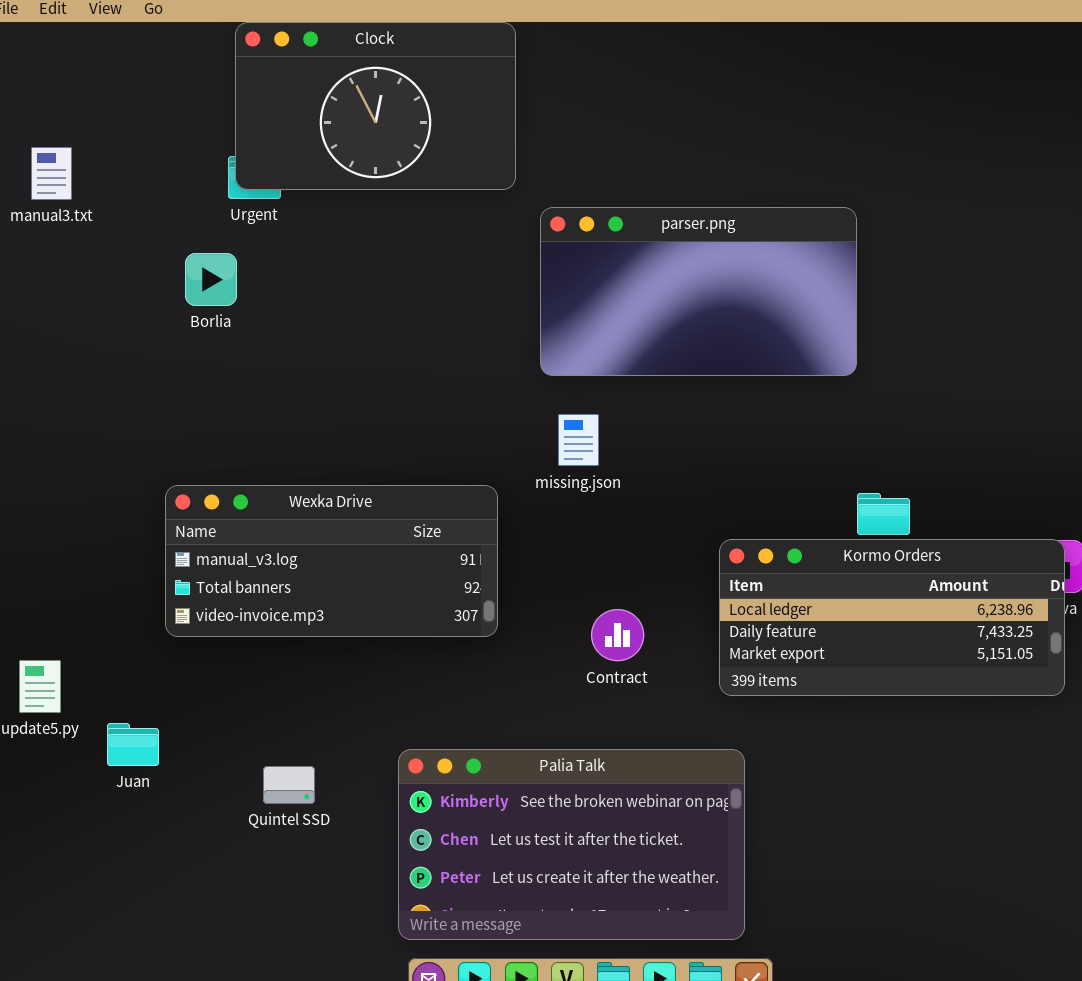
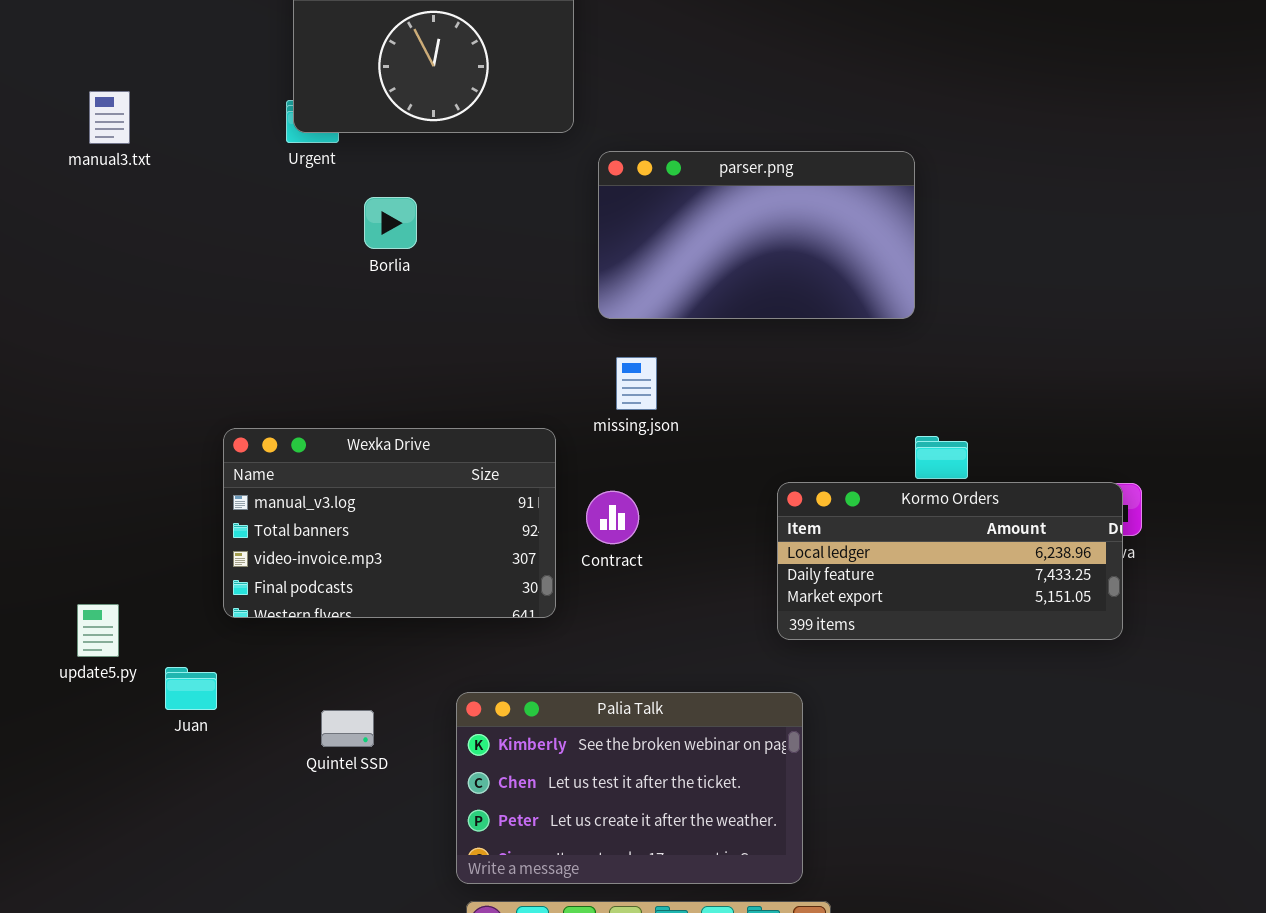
Borlia: [185,253,237,306] -> [364,197,417,249], moved
Wexka Drive: [165,485,498,637] -> [223,428,556,618], resized
Contract: [591,609,644,661] -> [586,491,639,544], moved

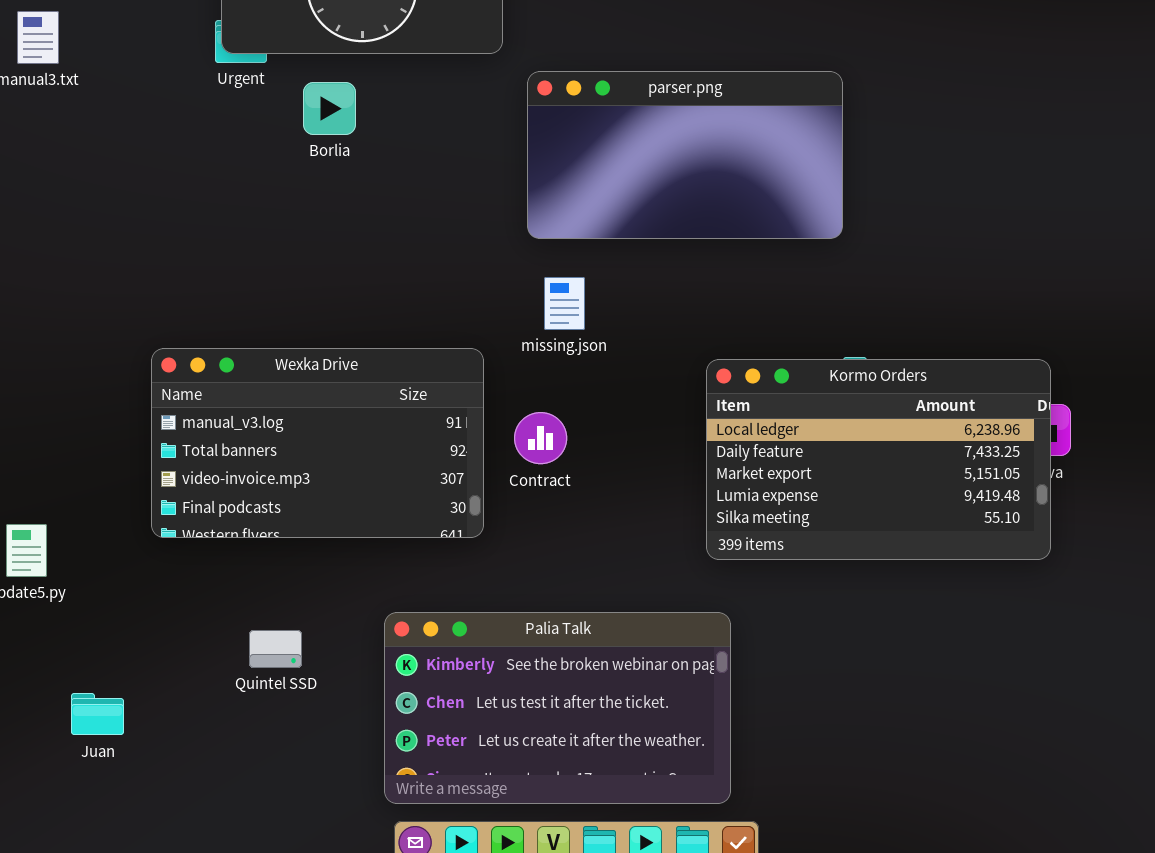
Borlia: [364,197,417,249] -> [303,82,356,135], moved
Kormo Orders: [777,482,1123,640] -> [706,359,1051,560], resized
Juan: [165,667,217,710] -> [71,693,124,735], moved

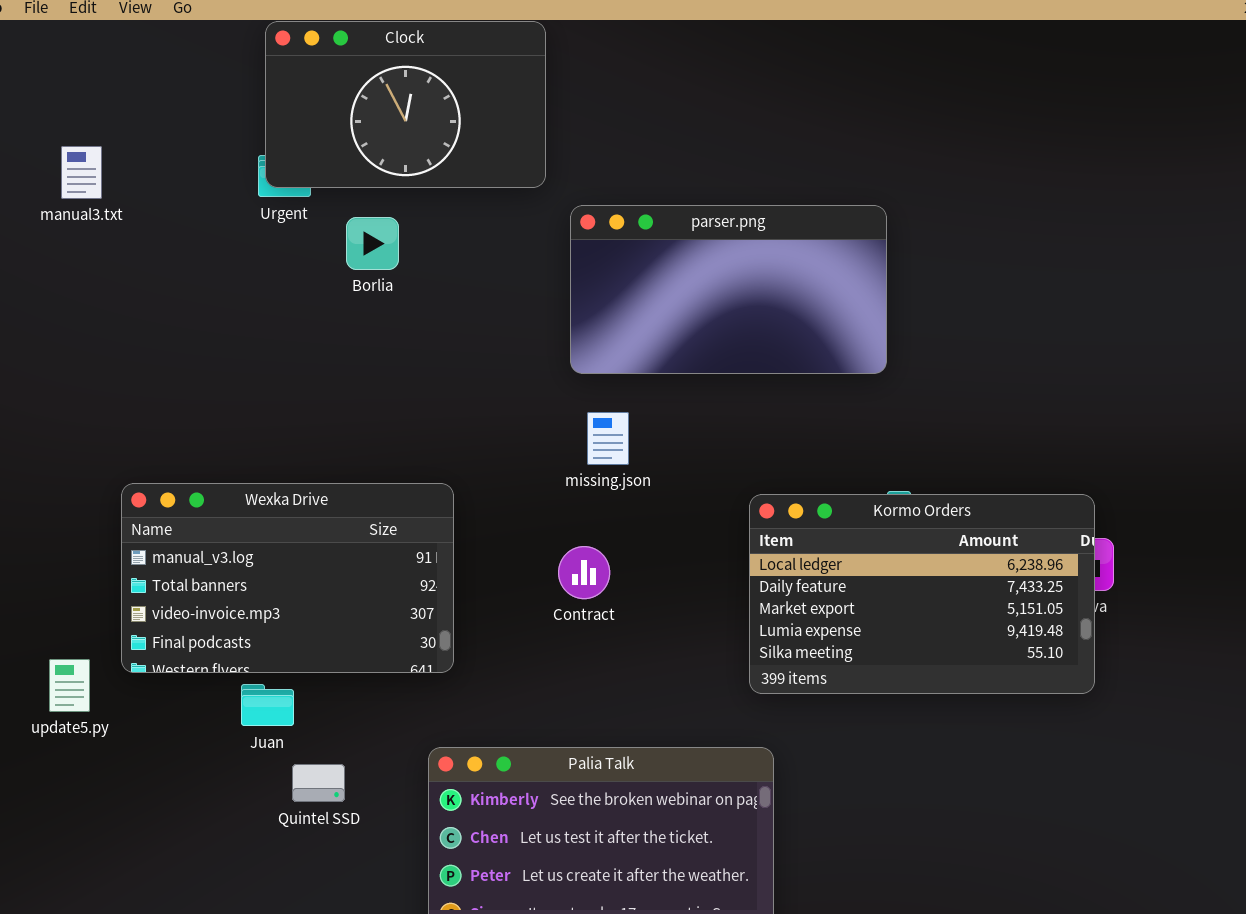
Wexka Drive: [151,348,484,538] -> [121,483,454,673], moved
Juan: [71,693,124,735] -> [241,684,294,726], moved

